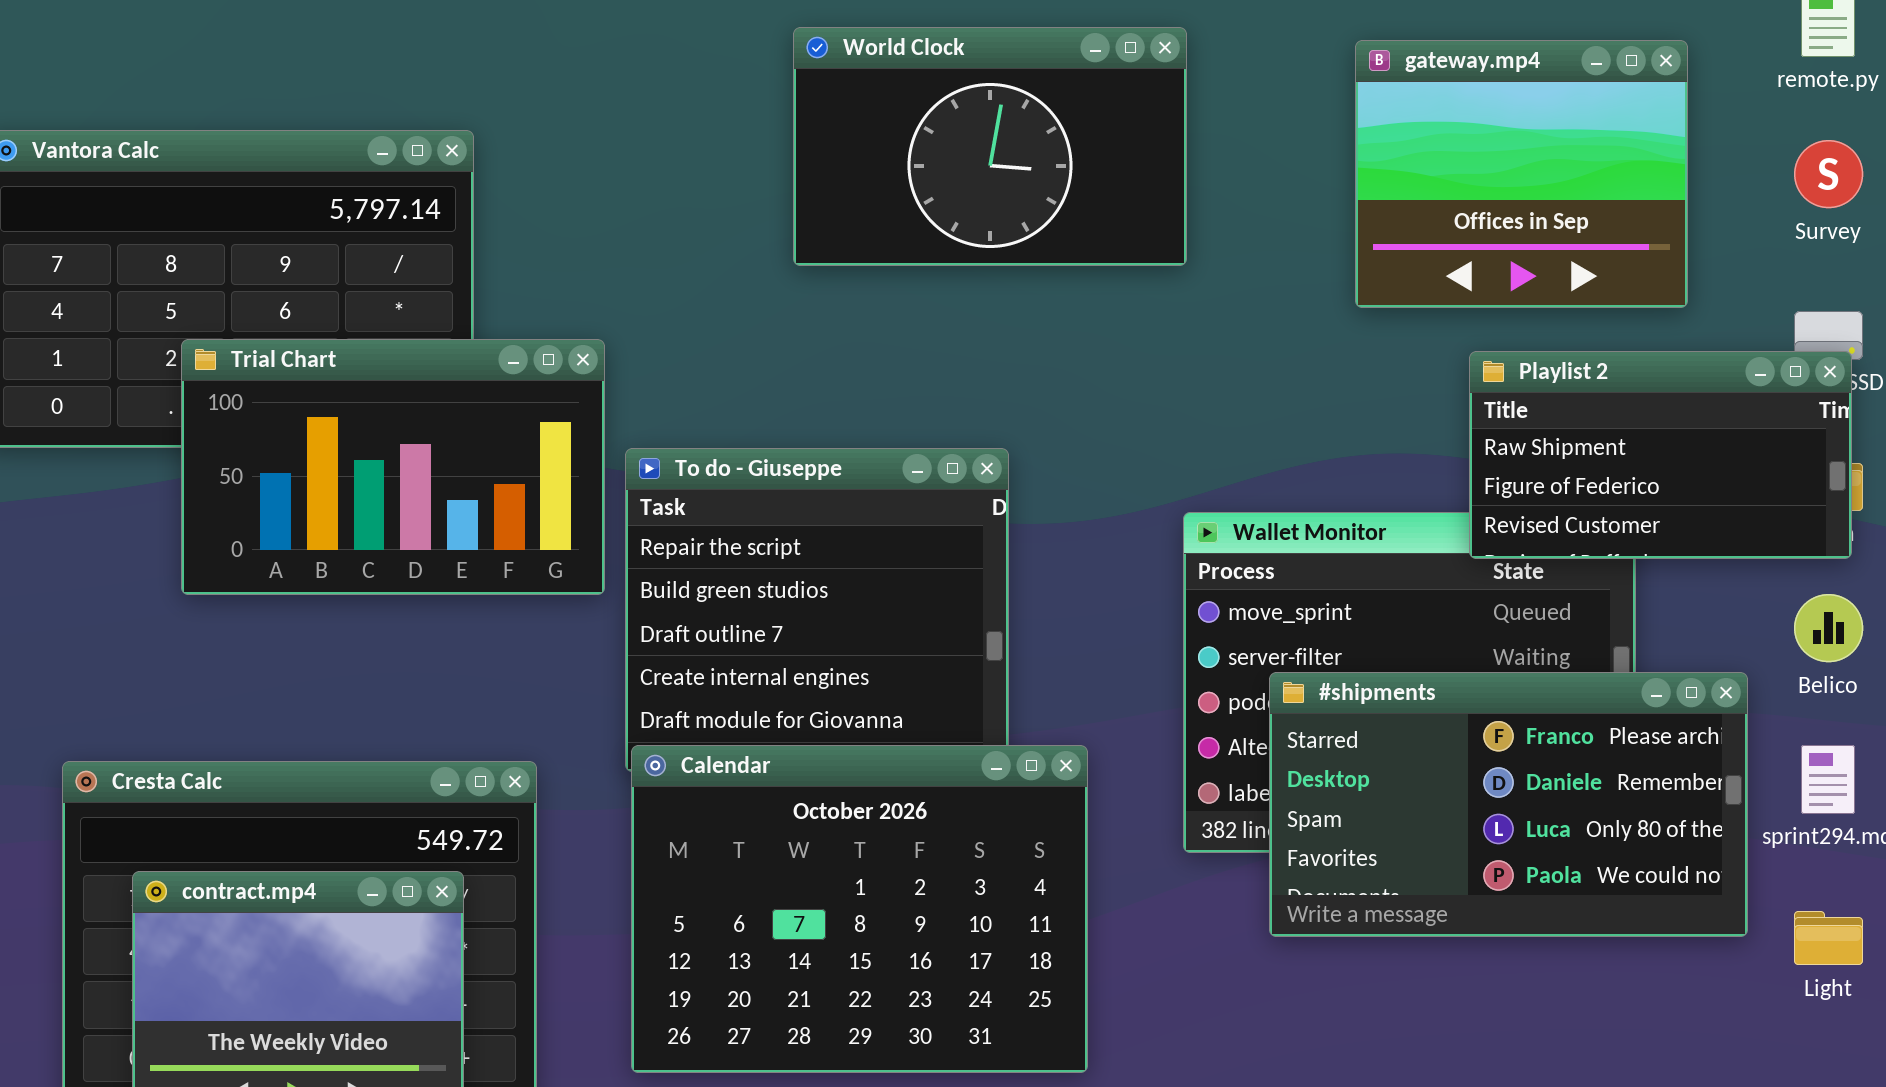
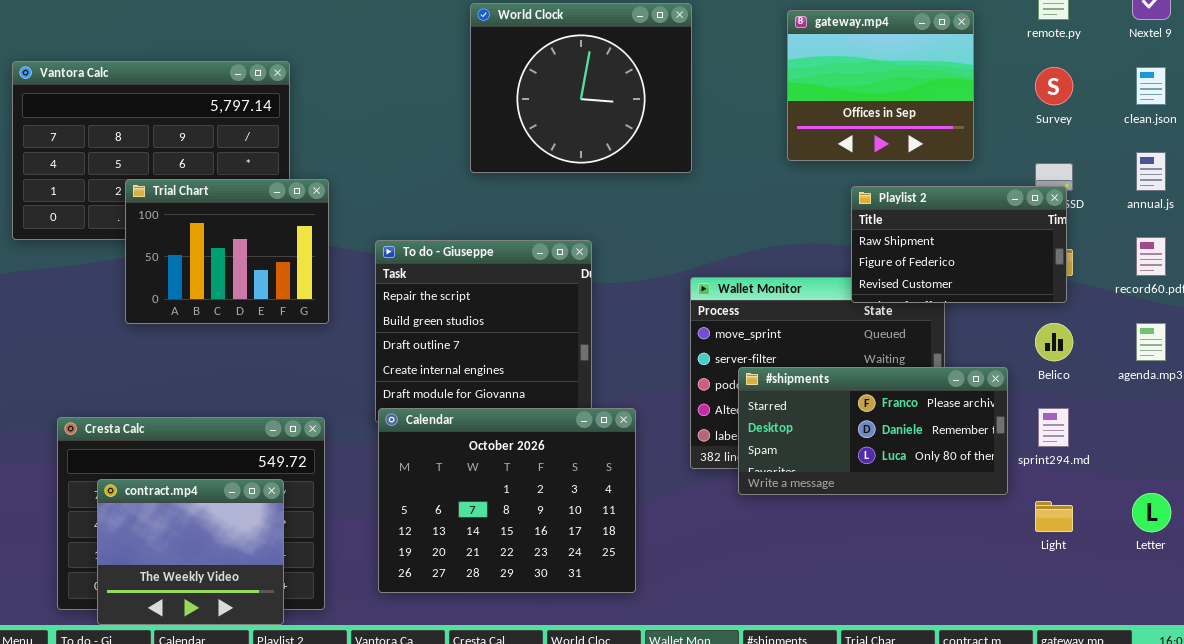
World Clock: [793,27,1187,266] -> [470,3,692,173], resized
Trial Chart: [181,339,605,595] -> [125,179,329,324], resized
#shipments: [1269,672,1748,937] -> [738,367,1008,495], resized

